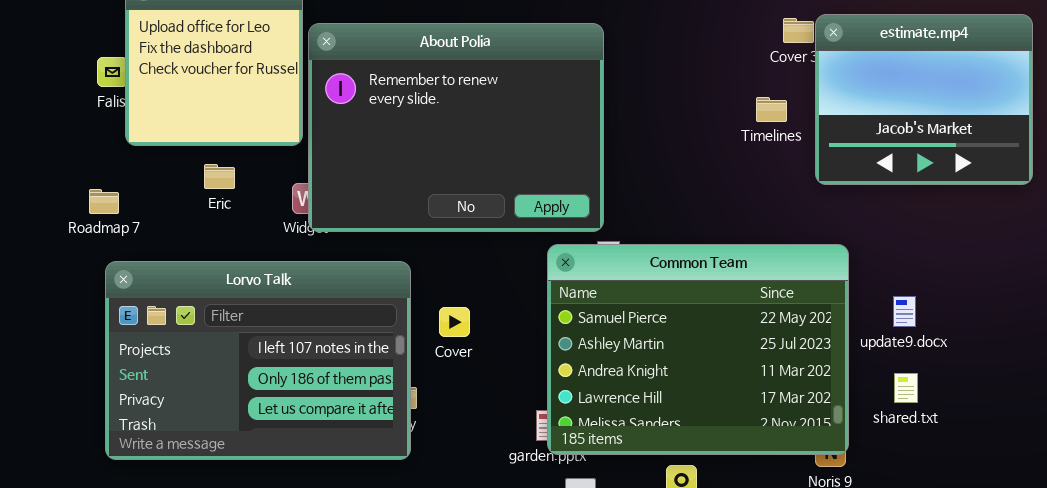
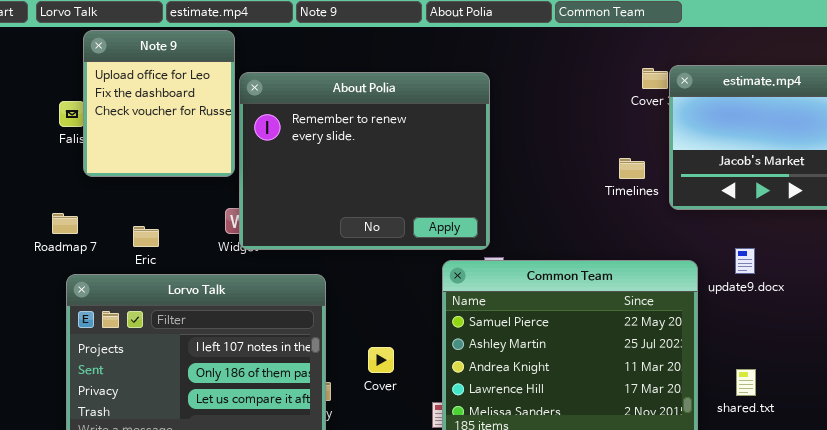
Timelines: [756,97,787,122] -> [619,158,645,179], moved
Eric: [204,164,235,189] -> [133,226,159,247], moved
update9.docx: [893,296,916,327] -> [735,248,755,274], moved
Cover: [439,307,470,337] -> [368,347,394,373], moved

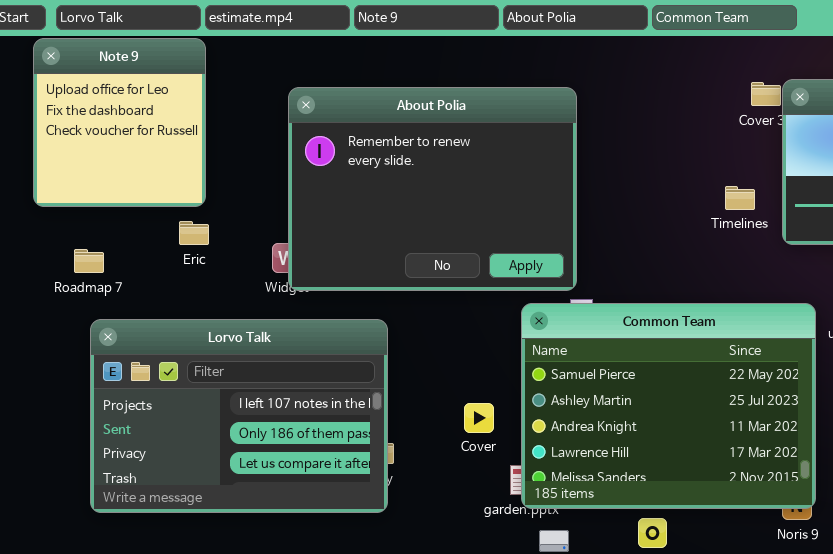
Note 9: [83,30,235,177] -> [33,38,206,207], moved
Eric: [133,226,159,247] -> [179,221,209,245], moved
Cover: [368,347,394,373] -> [464,403,494,433], moved

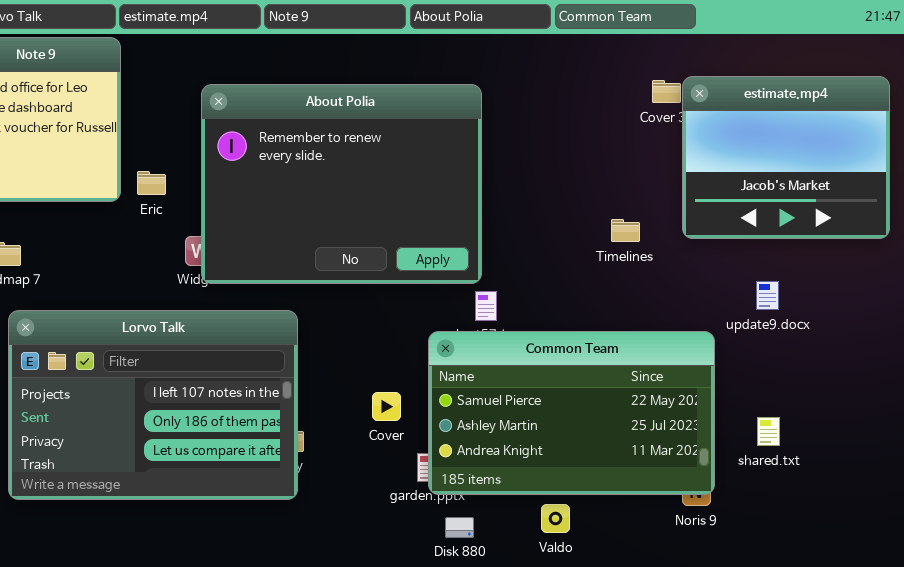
Timelines: [725,186,755,210] -> [611,219,640,242], moved
Eric: [179,221,209,245] -> [137,171,166,195], moved
Common Team: [521,303,816,509] -> [428,331,715,495], resized

